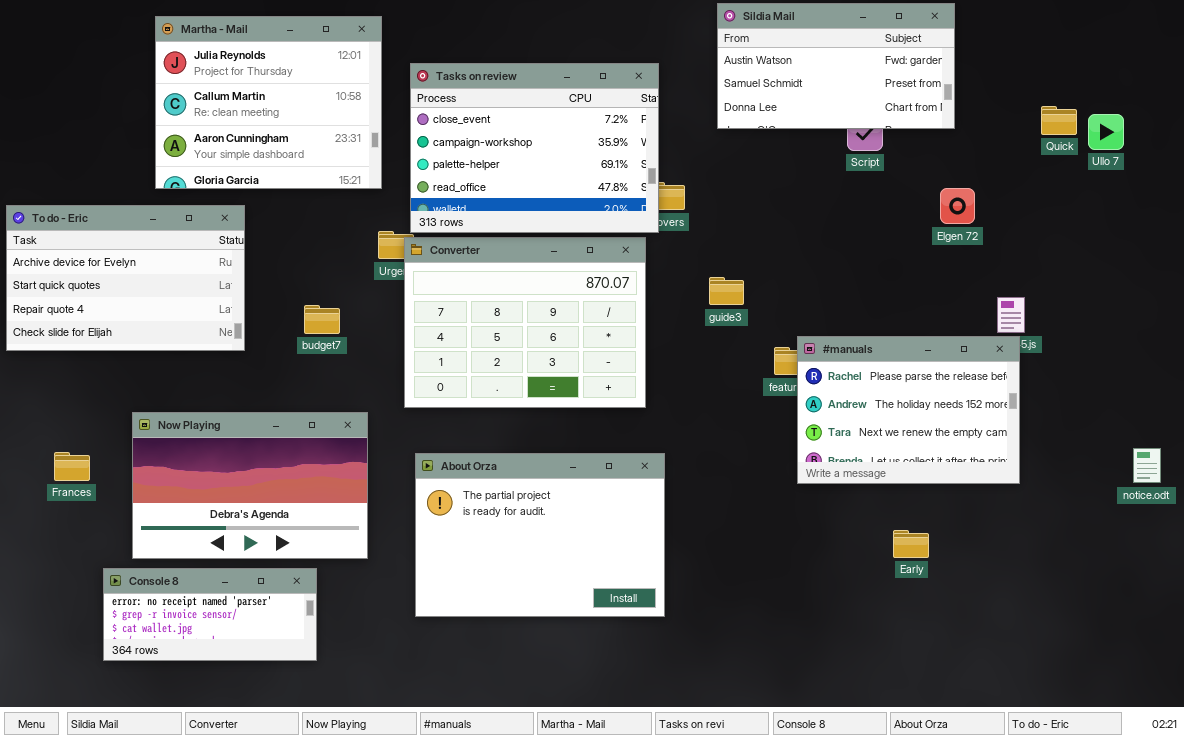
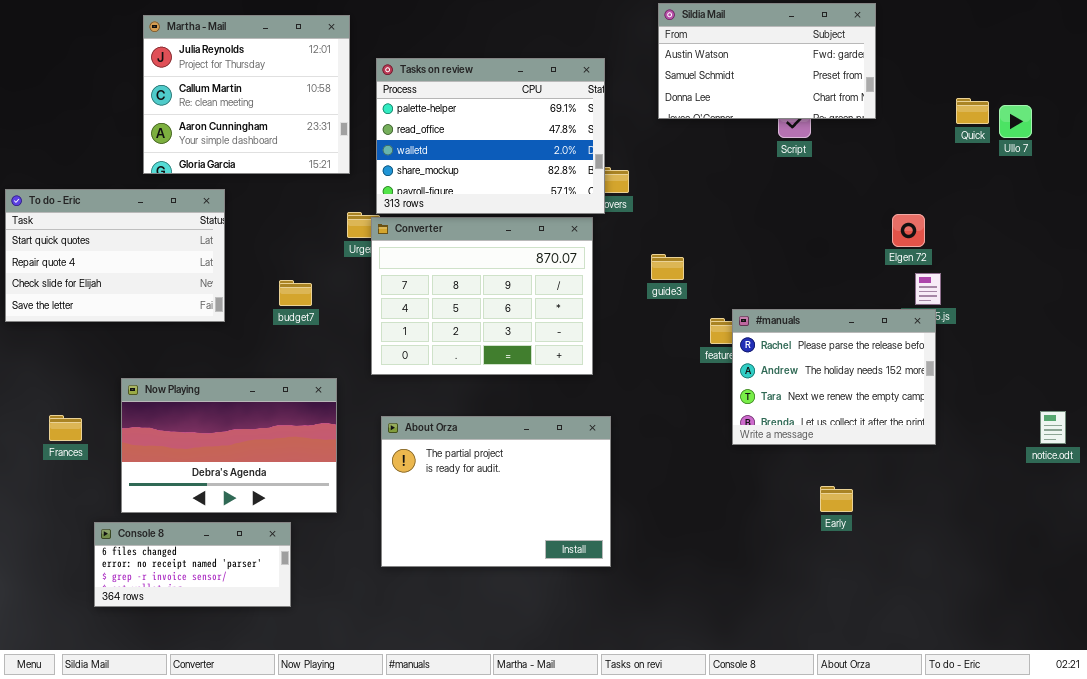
Tasks on review: [410,63,659,233] -> [376,58,605,214], scrolled down 2 rows
Elgen 72: [940,188,975,224] -> [892,214,925,247], moved
To do - Eric: [6,205,245,351] -> [5,189,225,322], scrolled down 1 row
Console 8: [103,568,317,661] -> [94,522,291,607], scrolled up 1 row

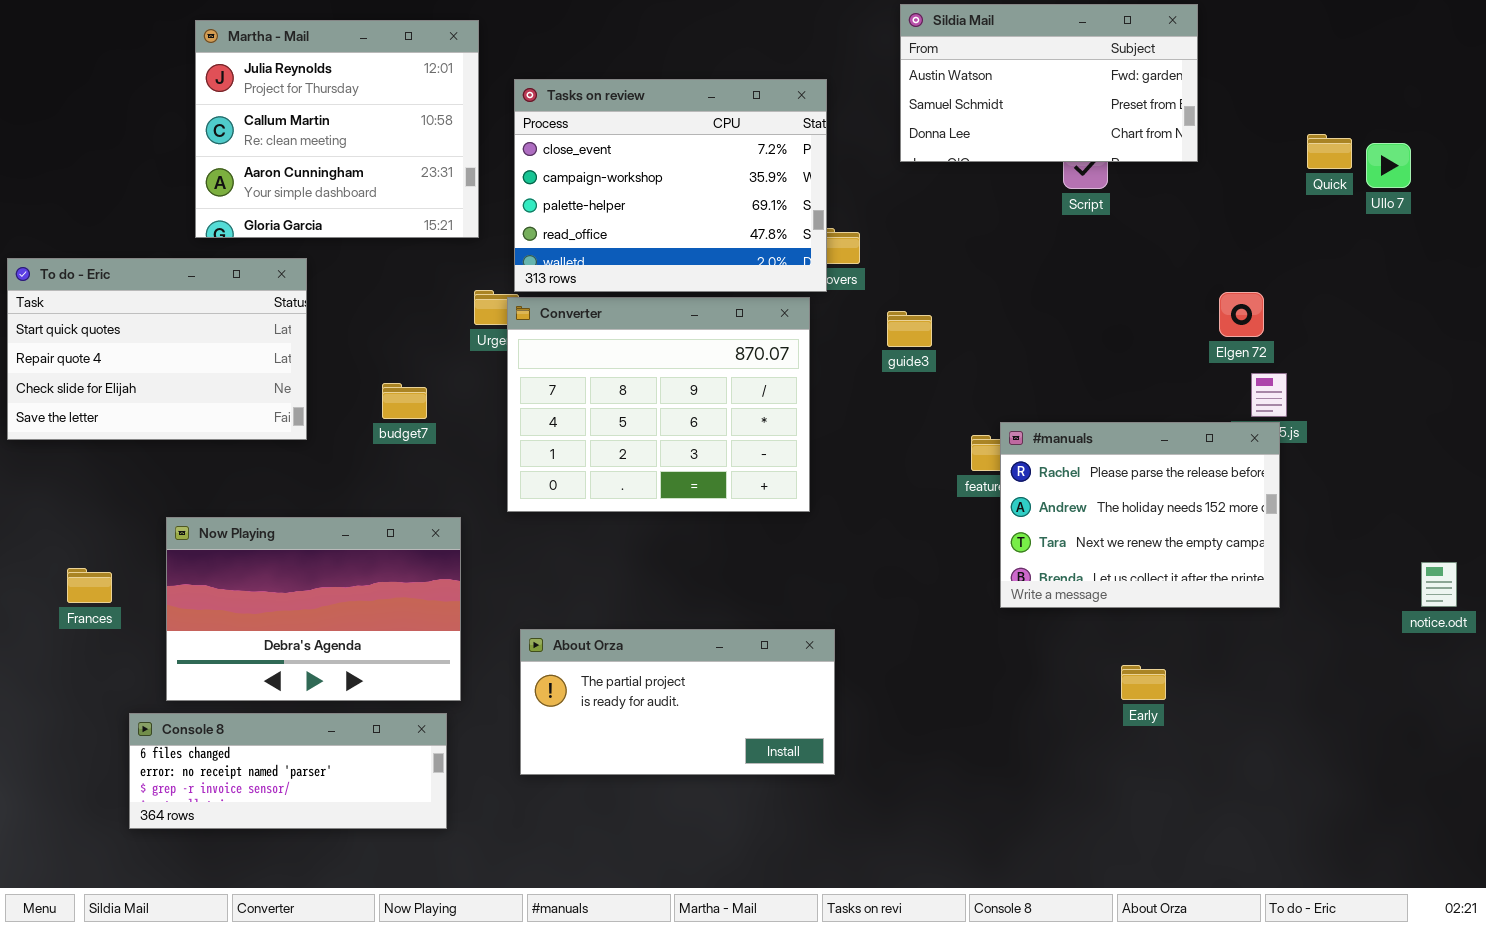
Tasks on review: [376,58,605,214] -> [514,79,827,292], scrolled up 2 rows
guide3: [651,254,684,280] -> [887,311,932,347], moved
About Orza: [381,416,611,567] -> [520,629,835,775], resized
Console 8: [94,522,291,607] -> [129,713,447,829], resized

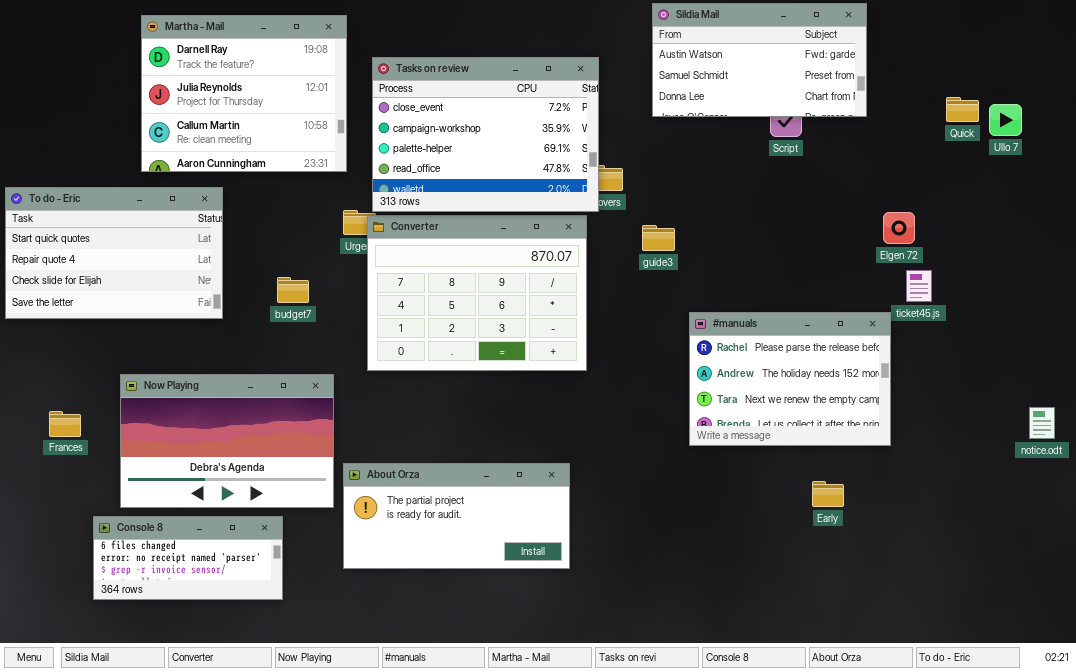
Martha - Mail: [195,20,479,238] -> [141,15,347,172], scrolled up 1 row
#manuals: [1000,422,1280,608] -> [689,312,891,446], moved
About Orza: [520,629,835,775] -> [343,463,570,569], moved
Console 8: [129,713,447,829] -> [93,516,283,600], resized

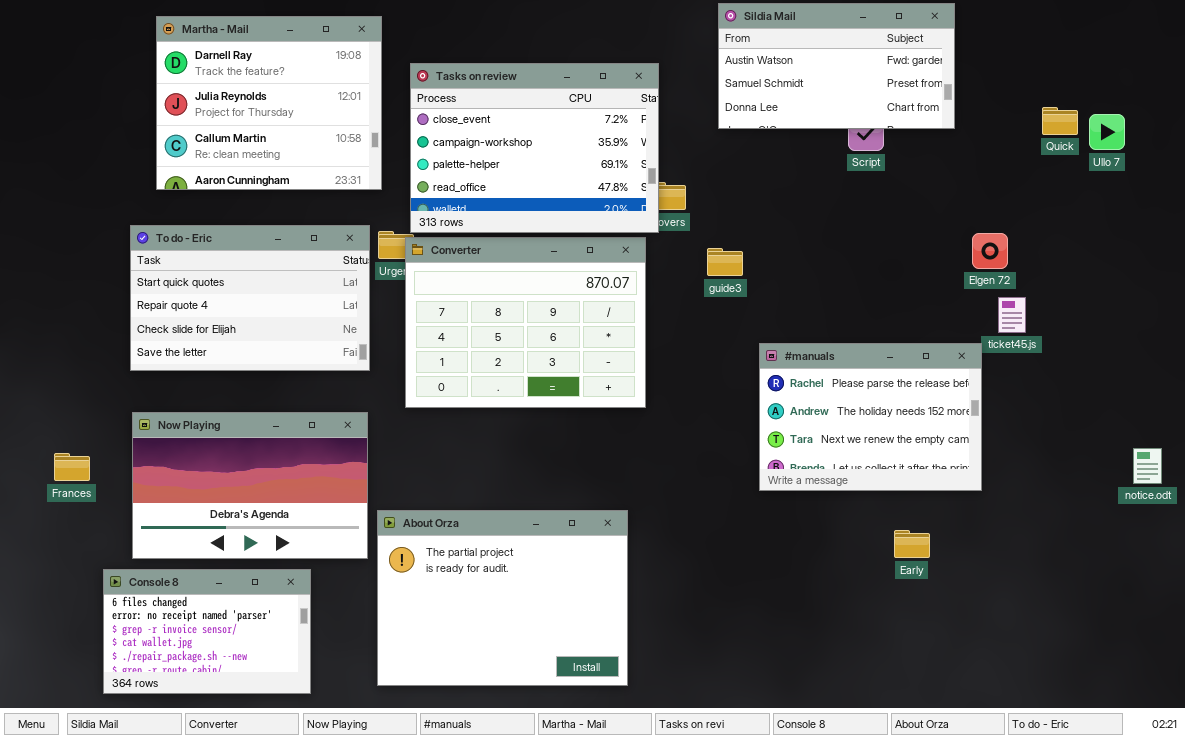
To do - Eric: [5,187,223,319] -> [130,225,370,371], moved
About Orza: [343,463,570,569] -> [377,510,628,686], resized
Console 8: [93,516,283,600] -> [103,569,311,694], resized

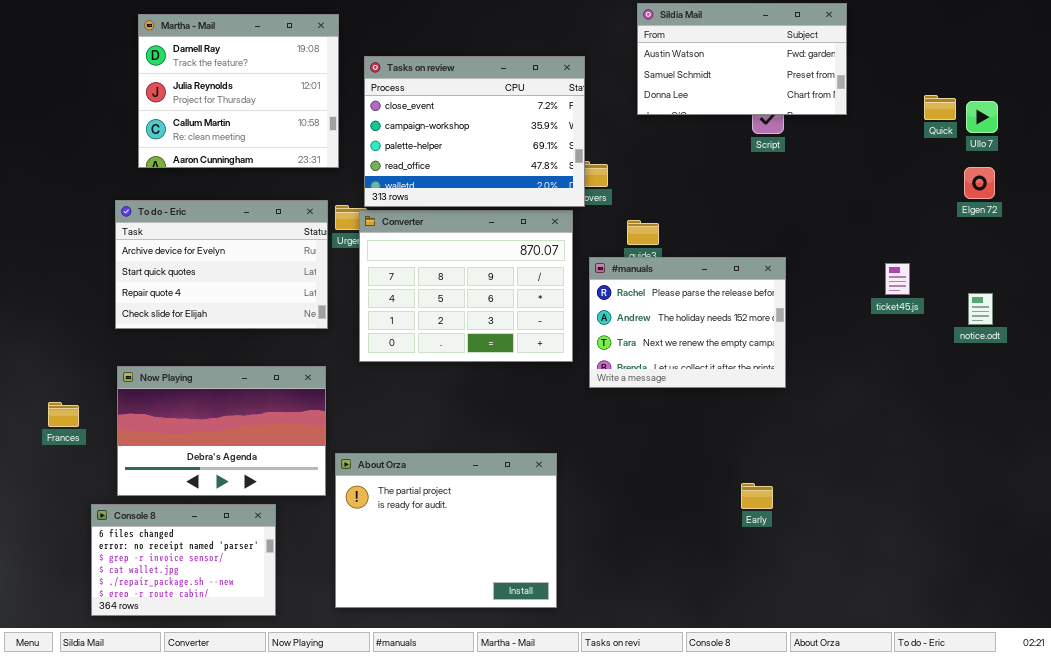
To do - Eric: [130,225,370,371] -> [115,200,328,329], scrolled up 1 row
Elgen 72: [972,233,1008,269] -> [964,167,995,199], moved
#manuals: [759,343,982,491] -> [589,257,786,388], moved
notice.odt: [1133,448,1162,484] -> [968,293,993,325], moved
Early: [894,530,930,558] -> [741,483,773,509], moved

